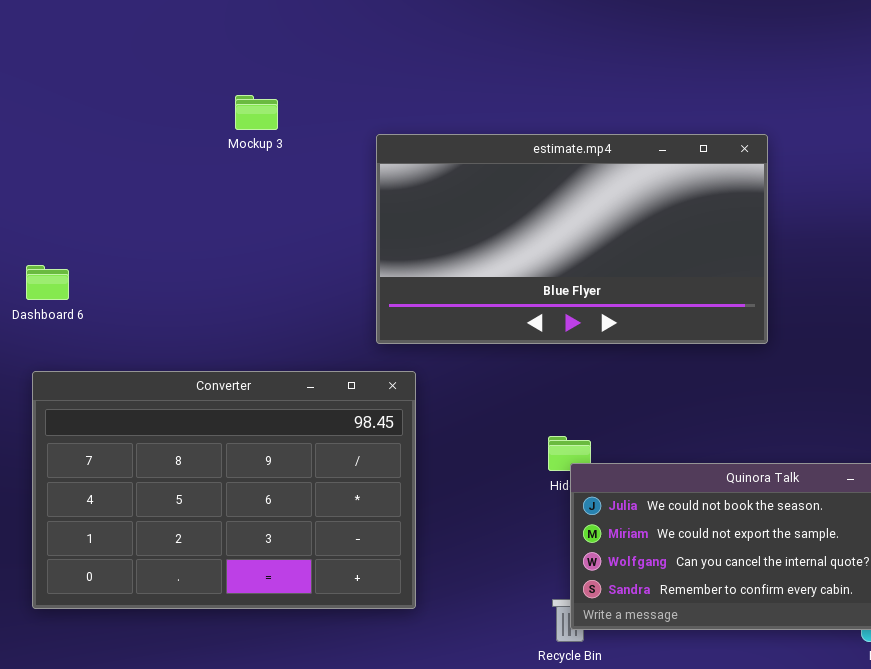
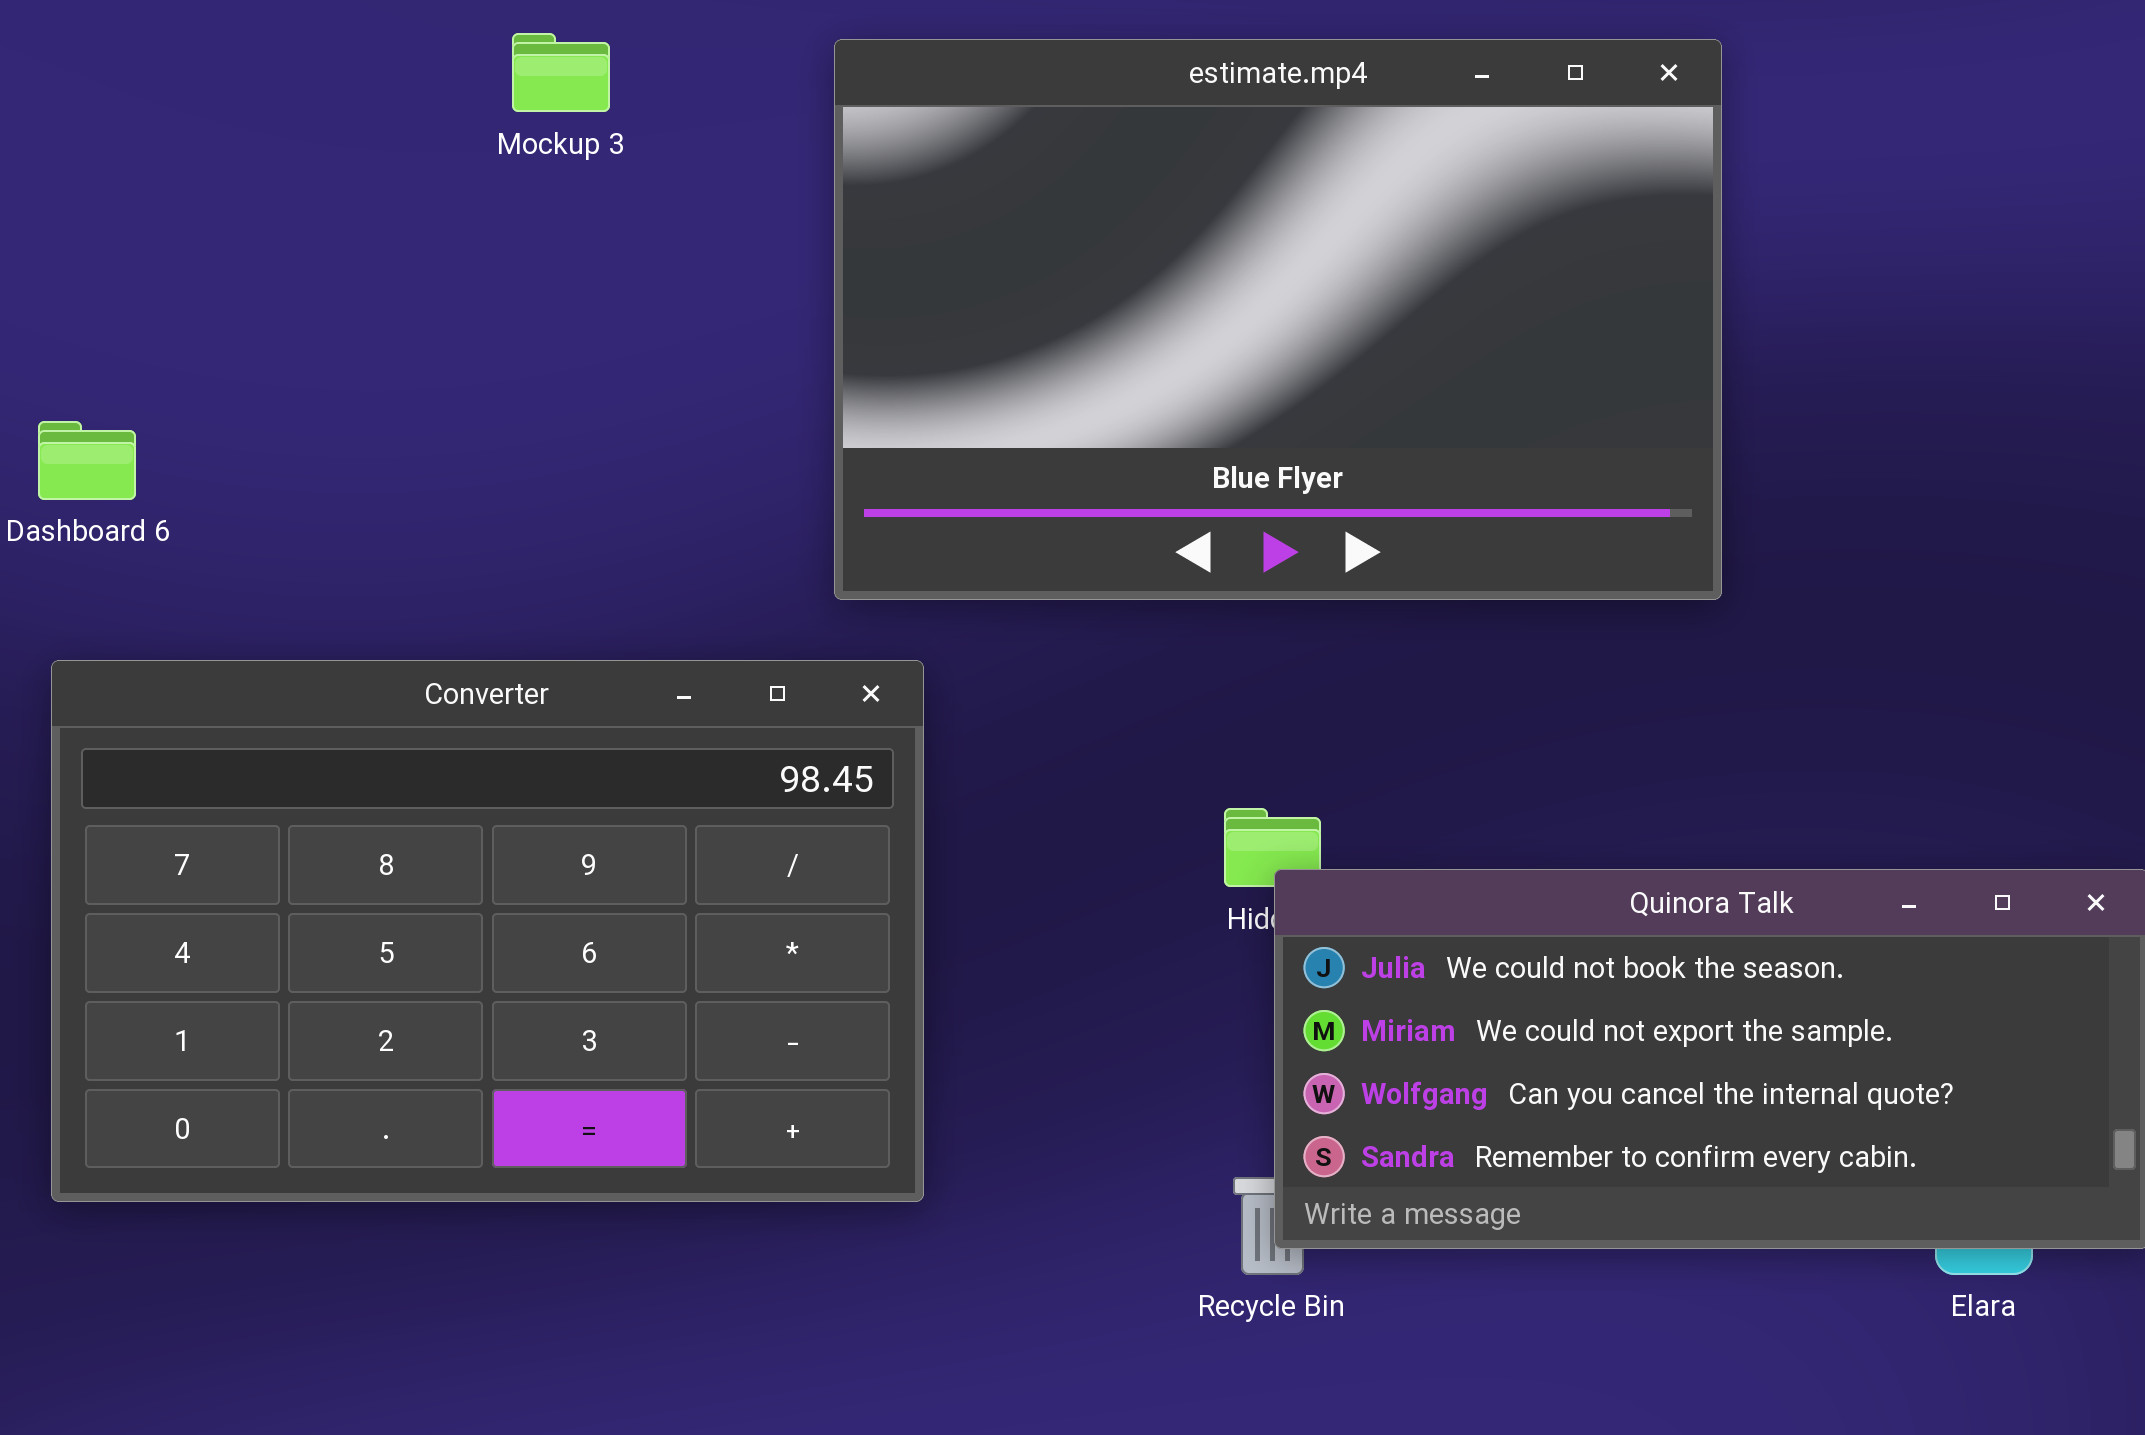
estimate.mp4: [376,134,768,344] -> [834,39,1722,600], resized

